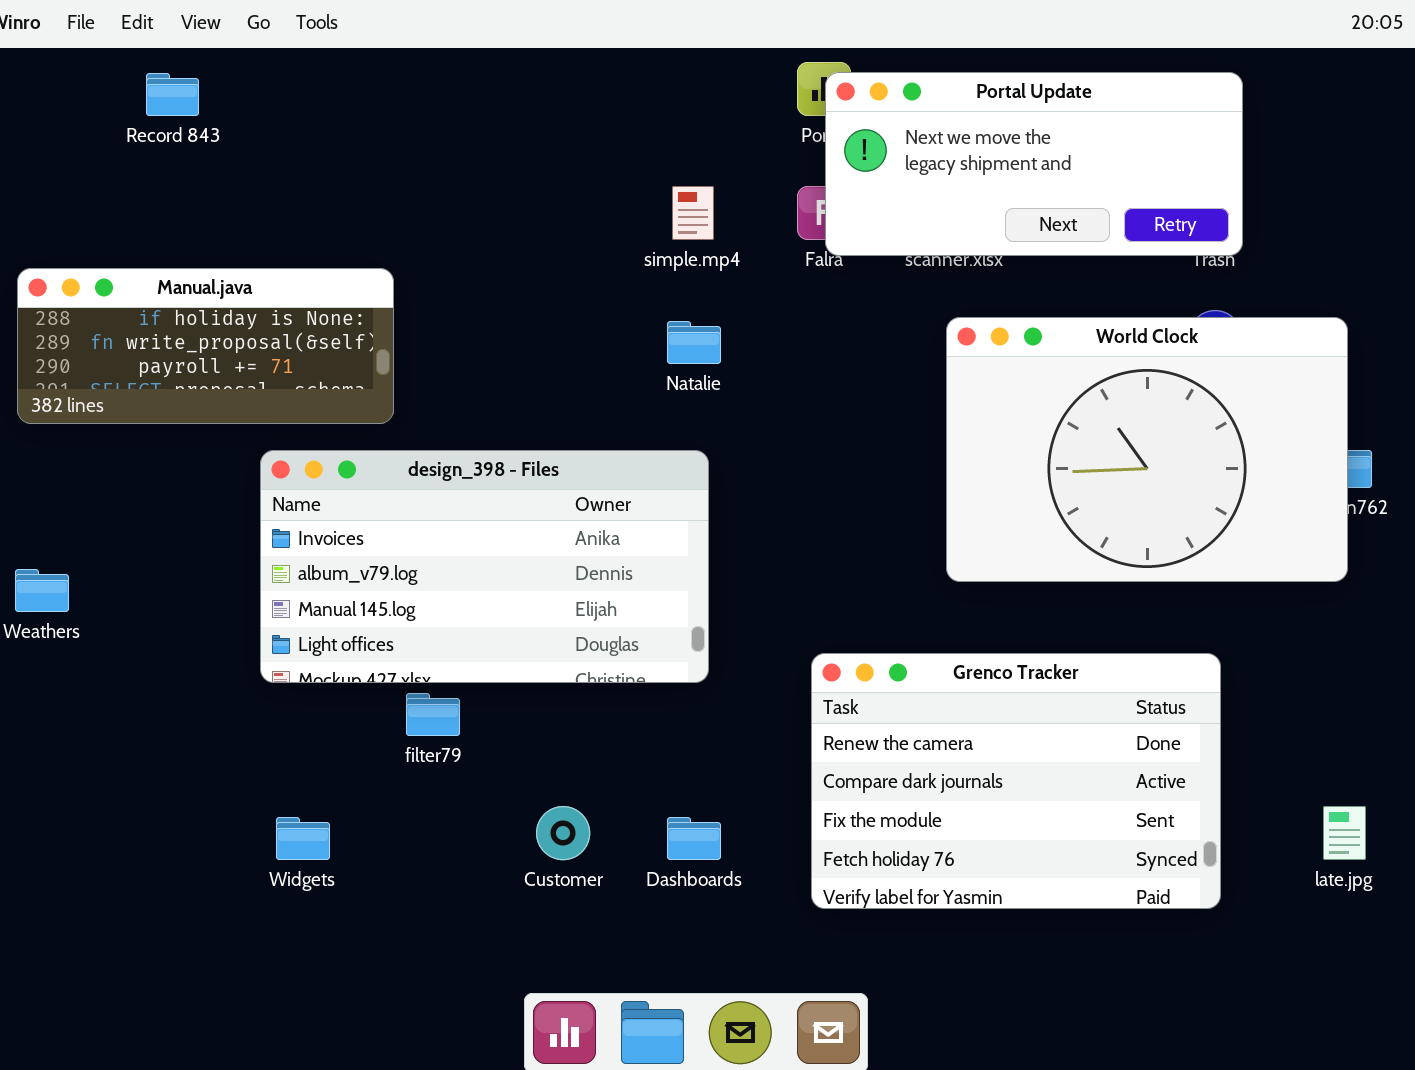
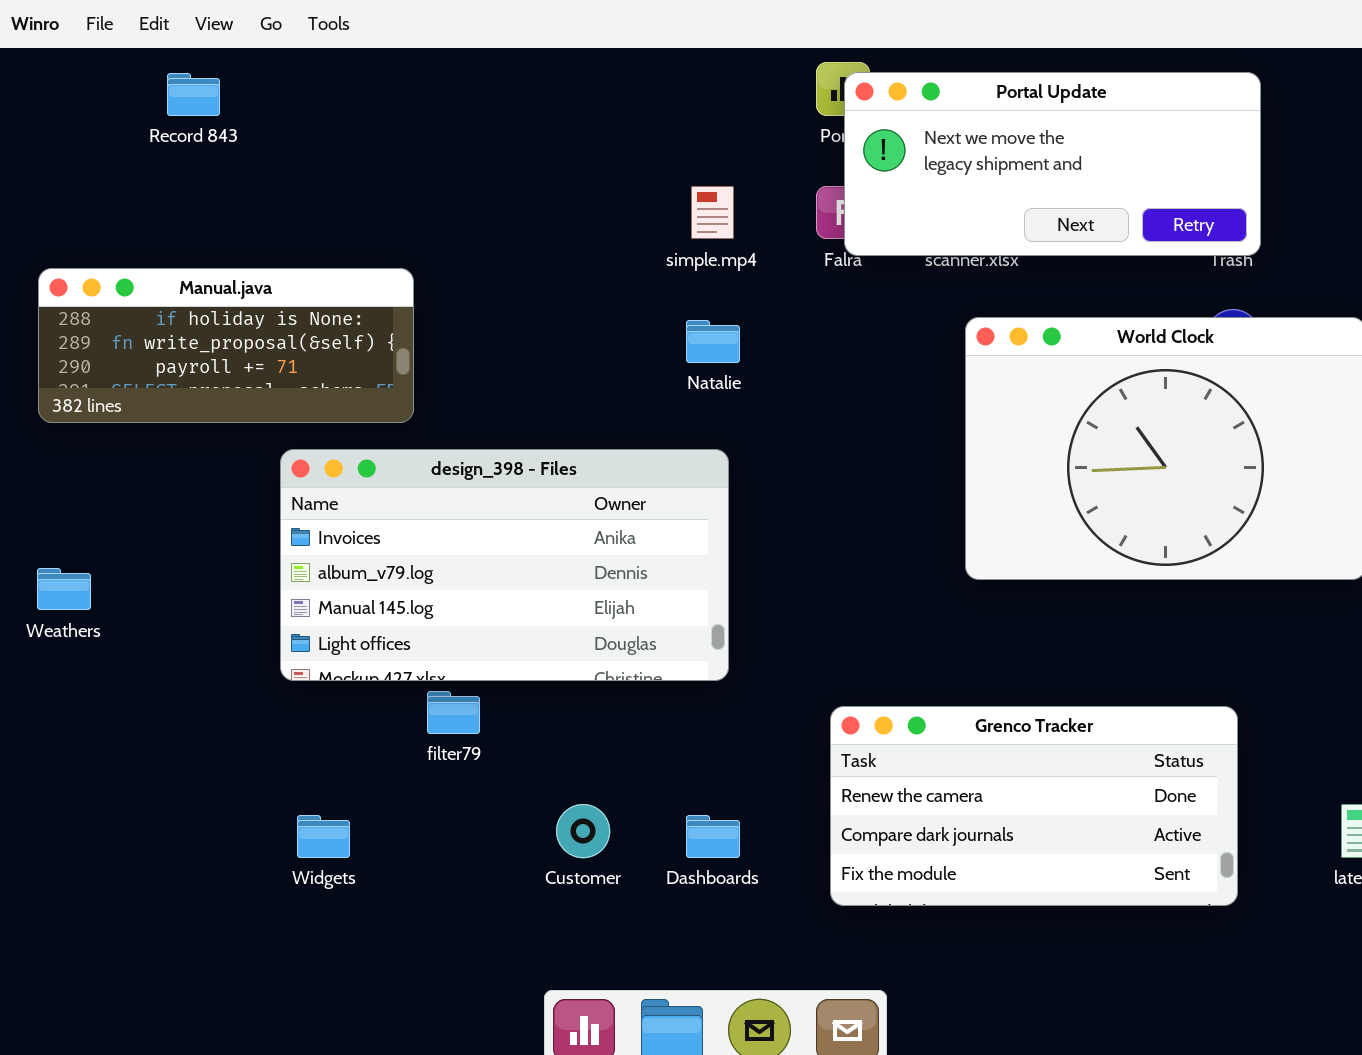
Grenco Tracker: [811,653,1221,909] -> [830,706,1238,906], resized

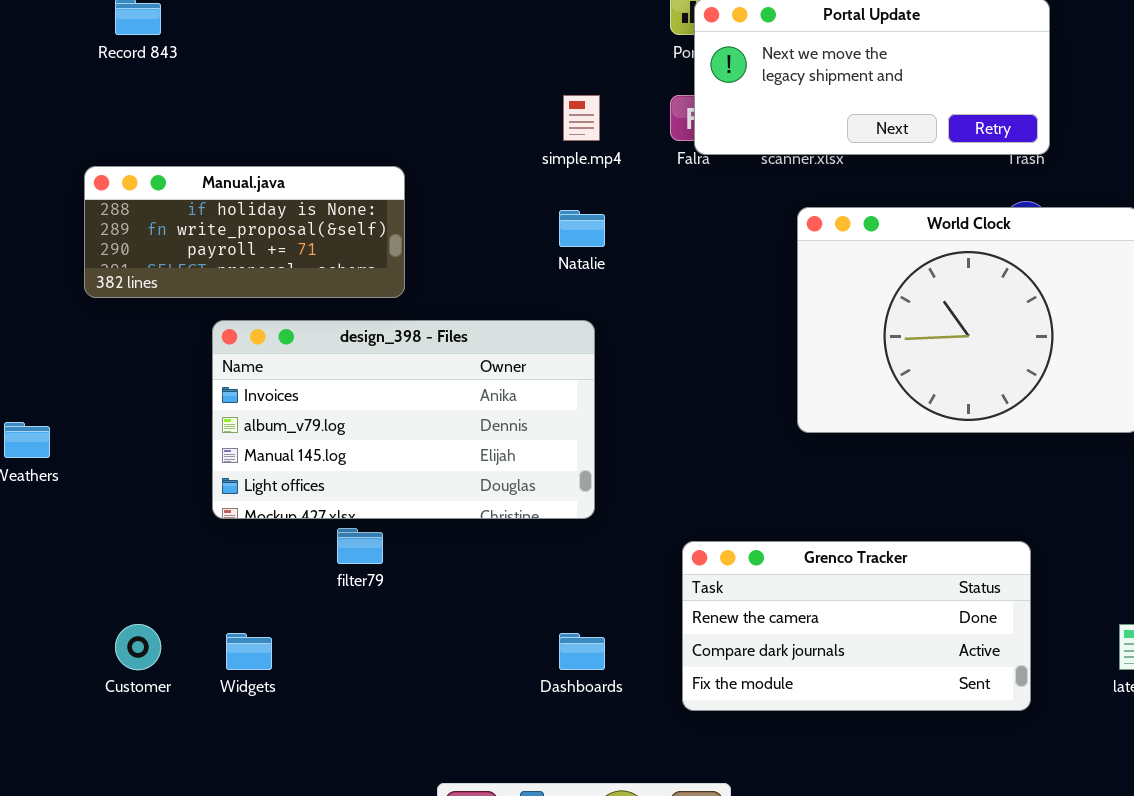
Manual.java: [38,268,414,423] -> [84,166,405,298], moved
Customer: [556,804,610,858] -> [115,624,161,670], moved

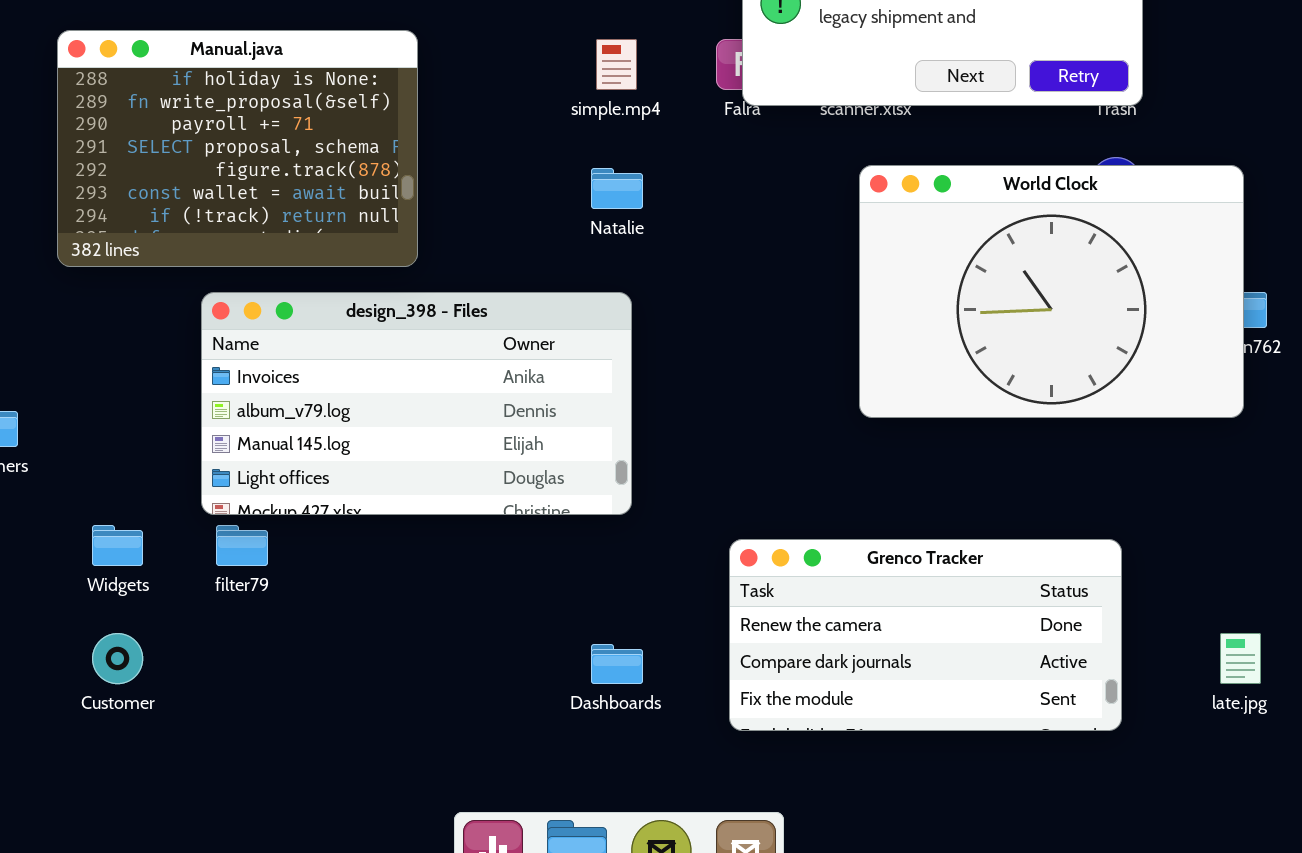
Manual.java: [84,166,405,298] -> [57,30,418,267], resized
filter79: [337,528,383,564] -> [216,525,268,566], moved
Widgets: [226,633,272,670] -> [92,525,143,566], moved

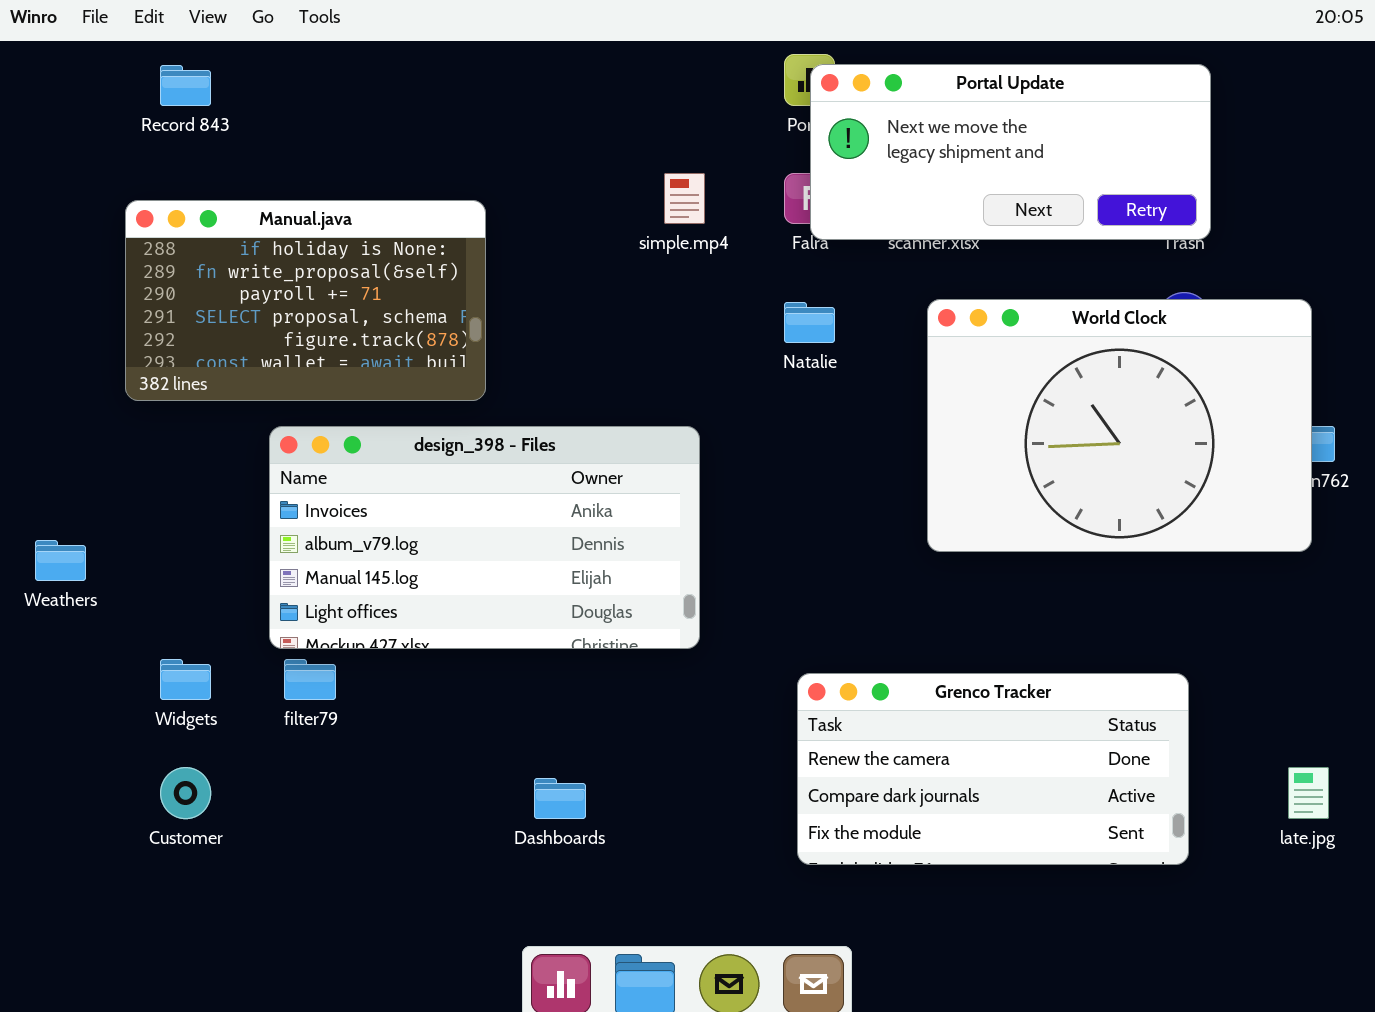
Manual.java: [57,30,418,267] -> [125,200,486,401], resized
Natalie: [591,168,643,209] -> [784,302,835,343], moved
Dashboards: [591,644,643,684] -> [534,778,586,819], moved

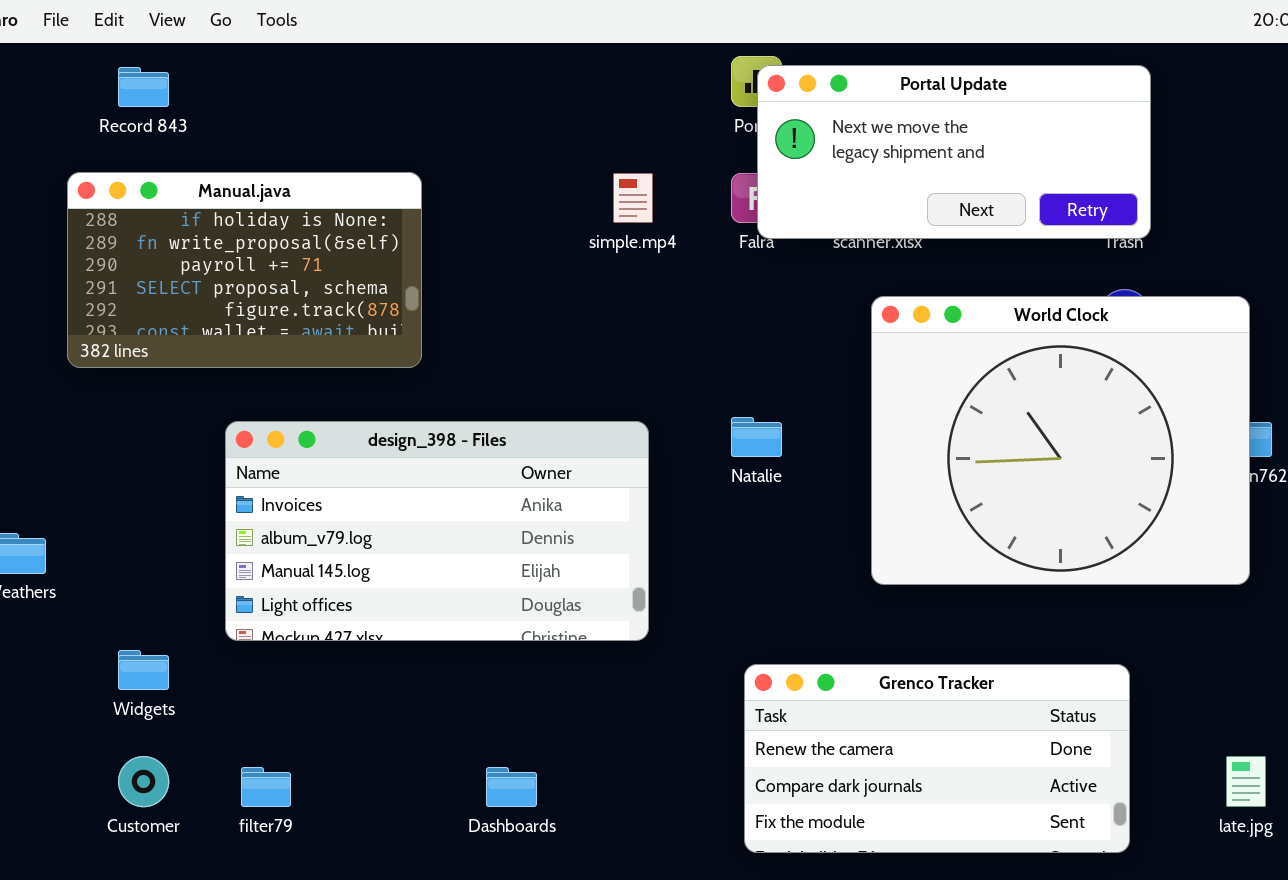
Manual.java: [125,200,486,401] -> [67,172,422,368], moved
World Clock: [927,299,1312,552] -> [871,296,1250,585], resized
Natalie: [784,302,835,343] -> [731,417,782,457], moved
filter79: [284,659,336,700] -> [241,767,291,807], moved

